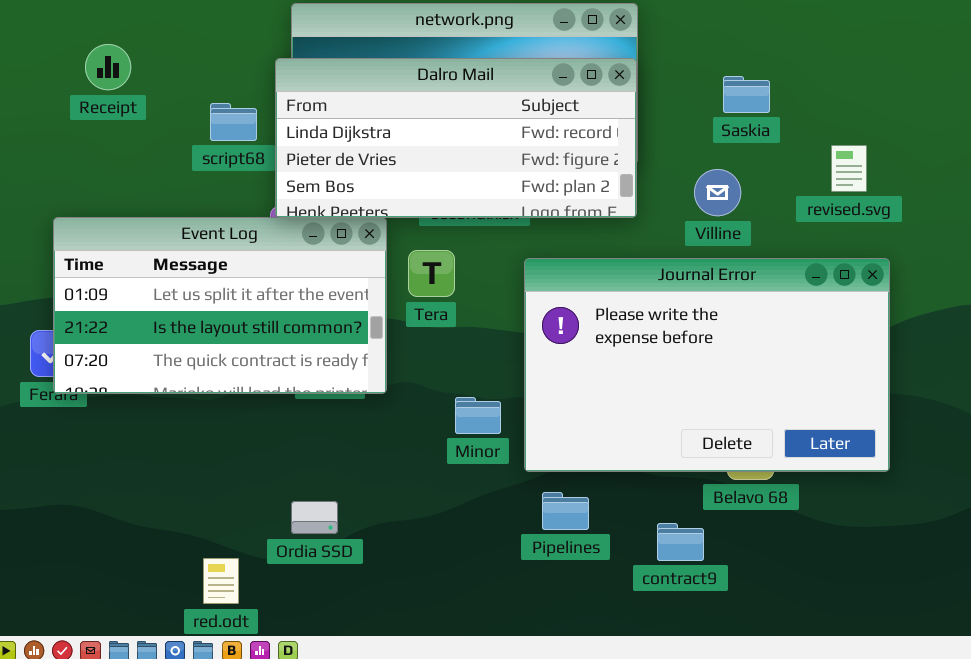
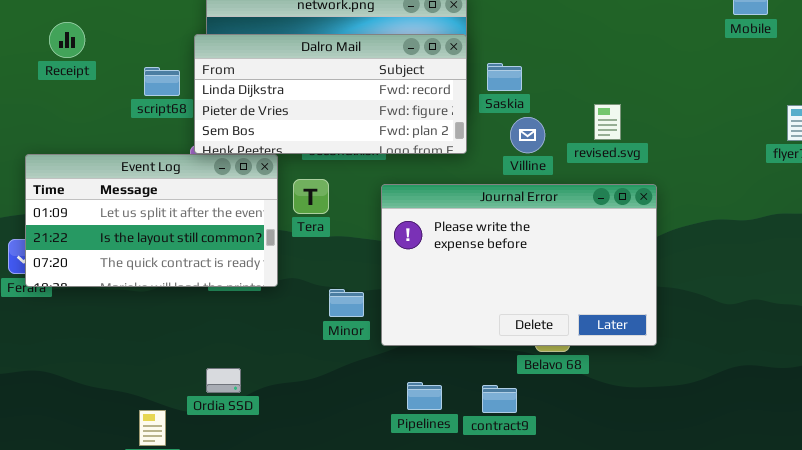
Saskia: [723,76,770,113] -> [487,63,522,91], moved
revised.svg: [831,145,867,192] -> [594,104,621,140], moved
Pipelines: [542,492,589,530] -> [407,382,442,410], moved

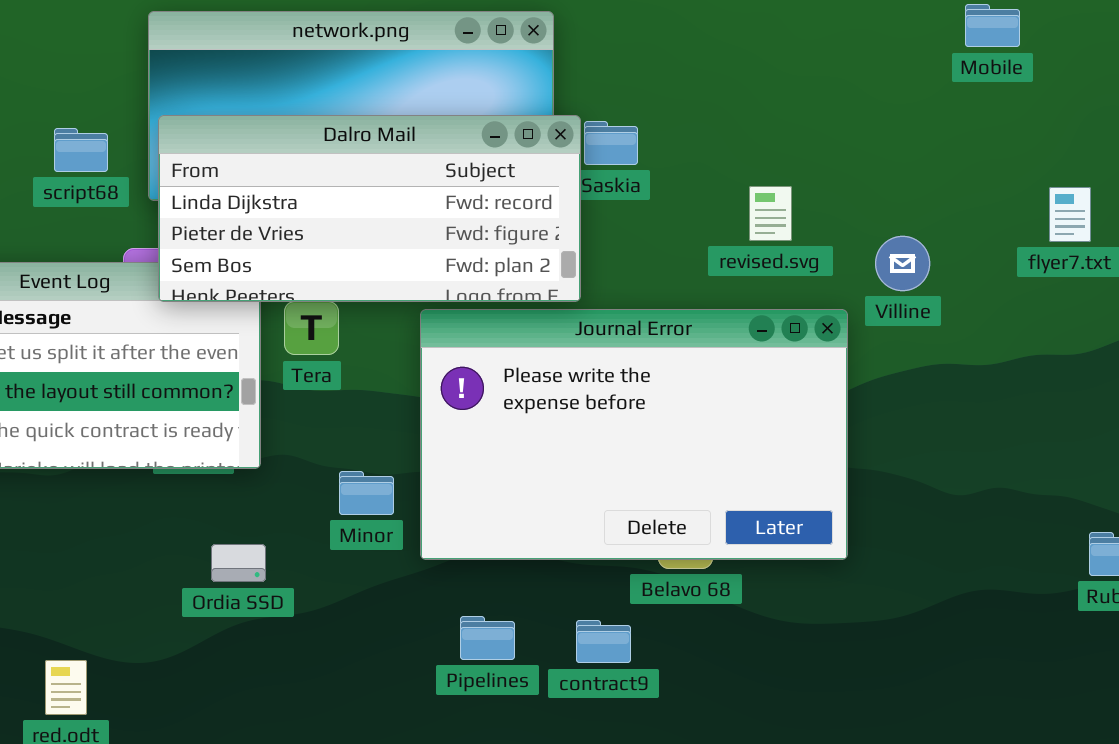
Dalro Mail: [194,34,467,154] -> [158,115,581,302], moved
Villine: [510,117,545,153] -> [875,236,930,291], moved
Ordia SSD: [206,368,241,393] -> [211,544,266,582], moved

